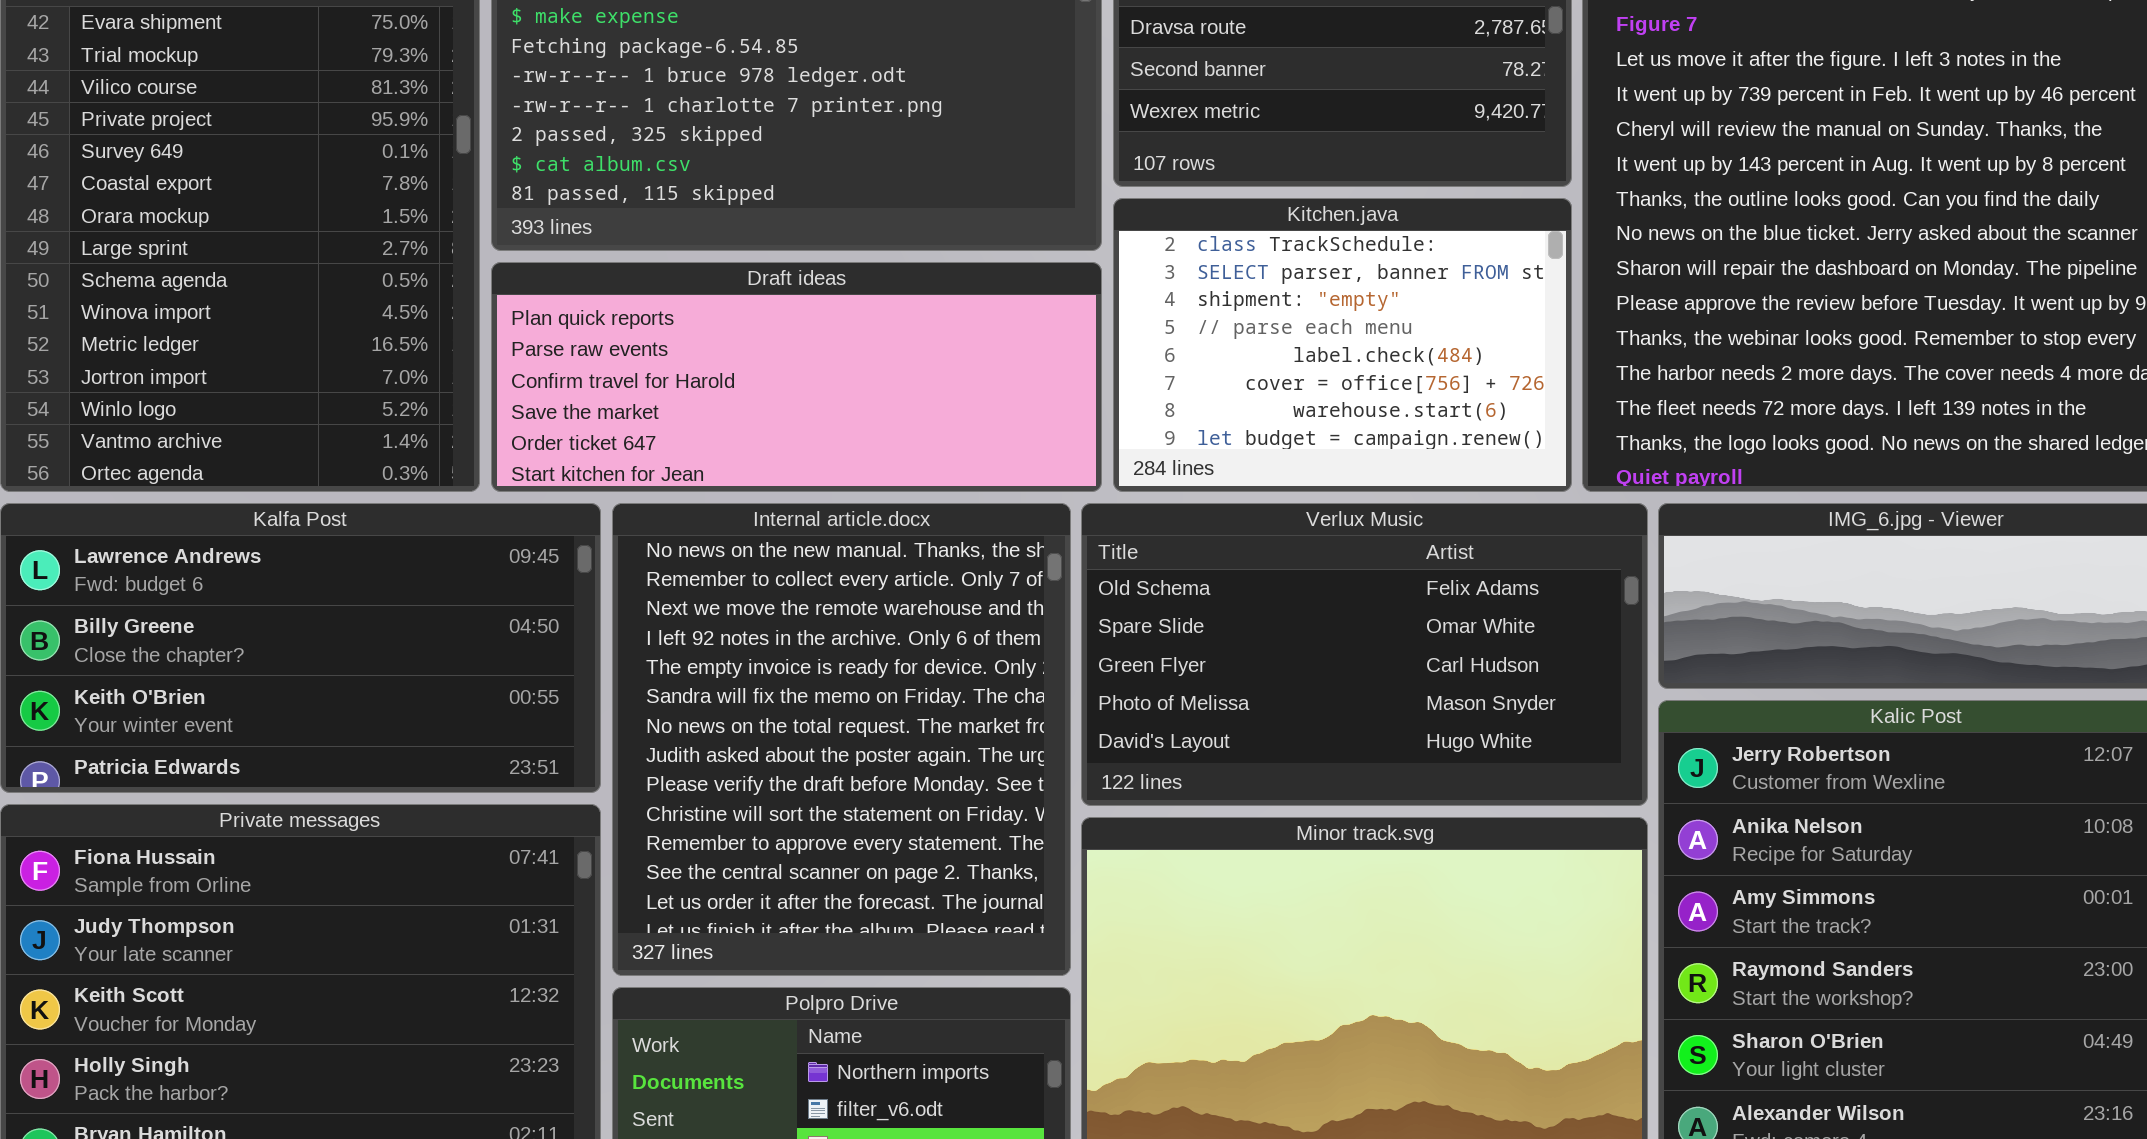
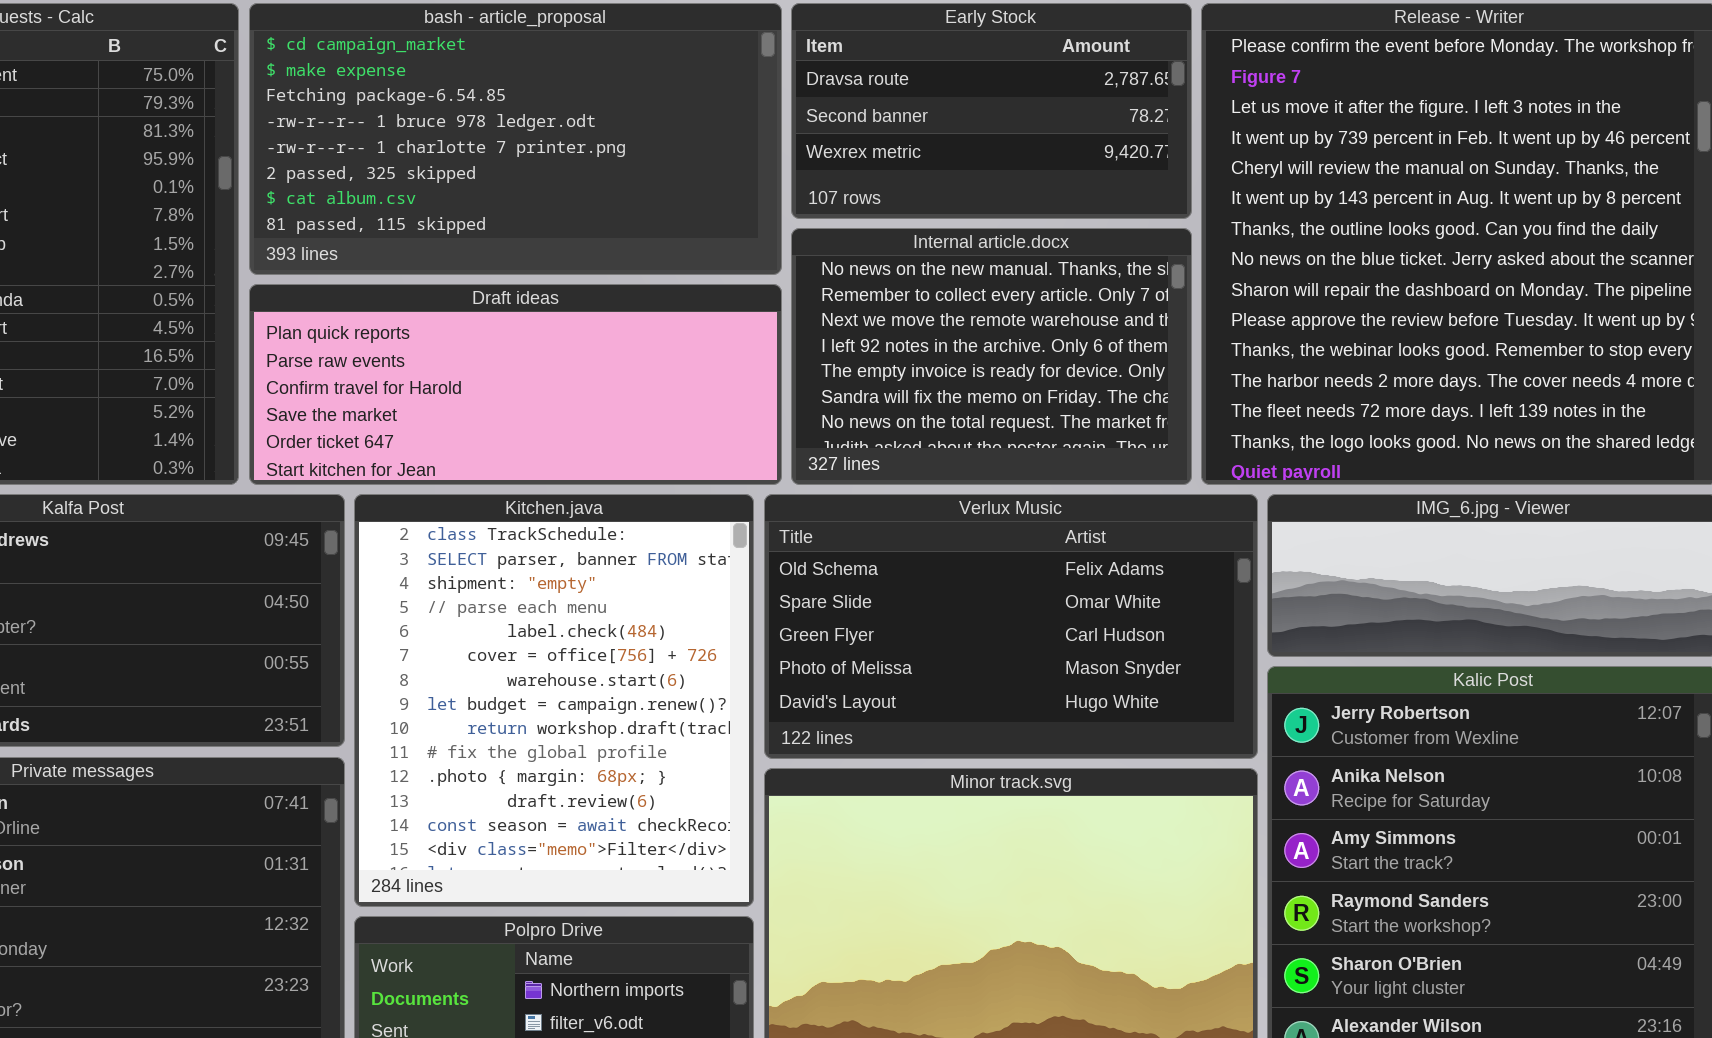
Kitchen.java: [1113,198,1572,492] -> [354,494,754,907], moved, resized
Internal article.docx: [612,503,1071,976] -> [791,228,1192,485], moved, resized

